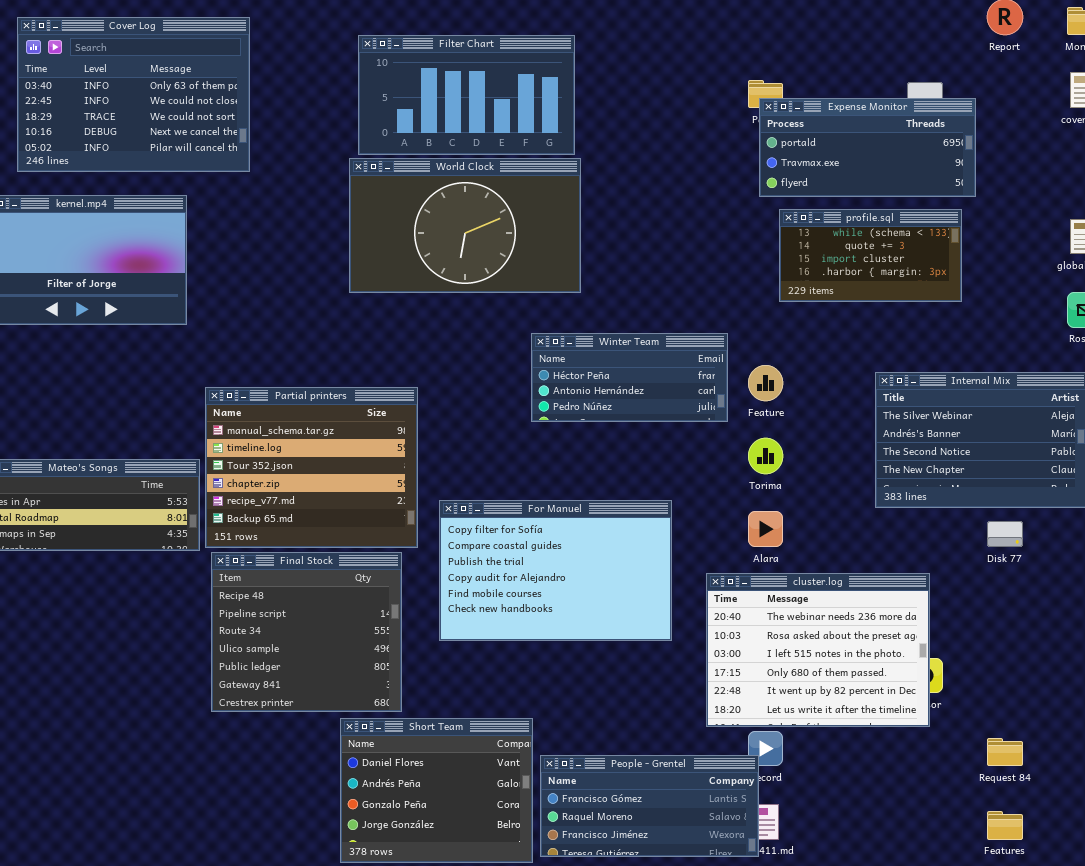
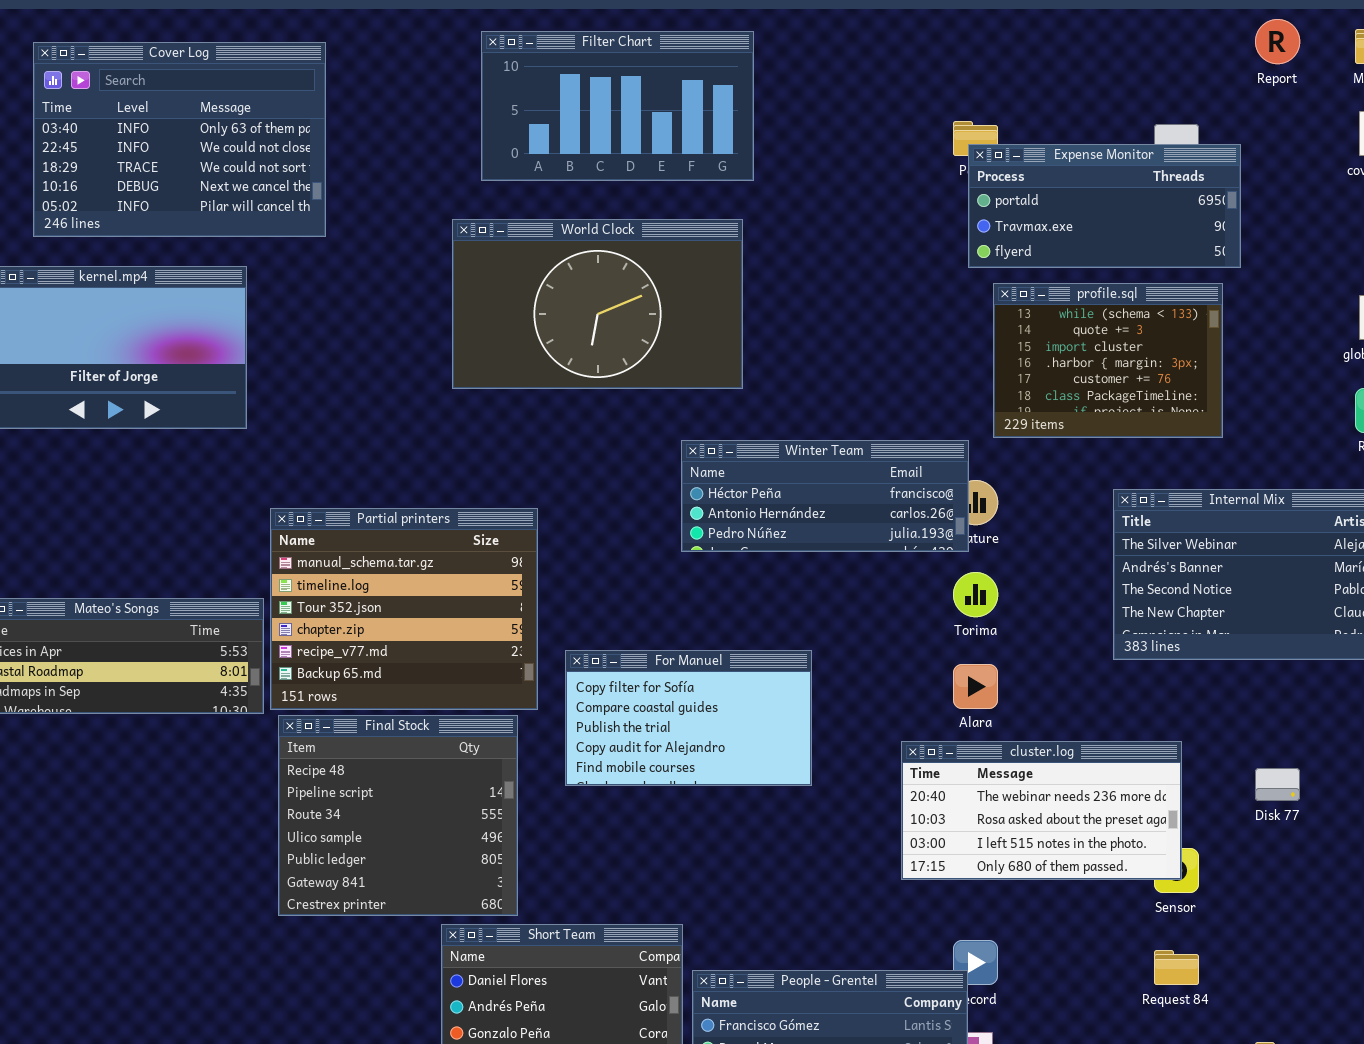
Filter Chart: [358,35,575,155] -> [481,31,754,181], moved
profile.sql: [779,209,962,302] -> [993,283,1223,438], resized
Winter Team: [531,333,728,422] -> [681,440,969,552], resized
For Manuel: [439,500,672,641] -> [565,650,812,786], resized
Disk 77: [987,521,1023,547] -> [1255,768,1300,801], moved
cluster.log: [706,573,930,727] -> [901,741,1182,880], resized
Request 84: [987,738,1023,766] -> [1154,950,1199,985], moved

